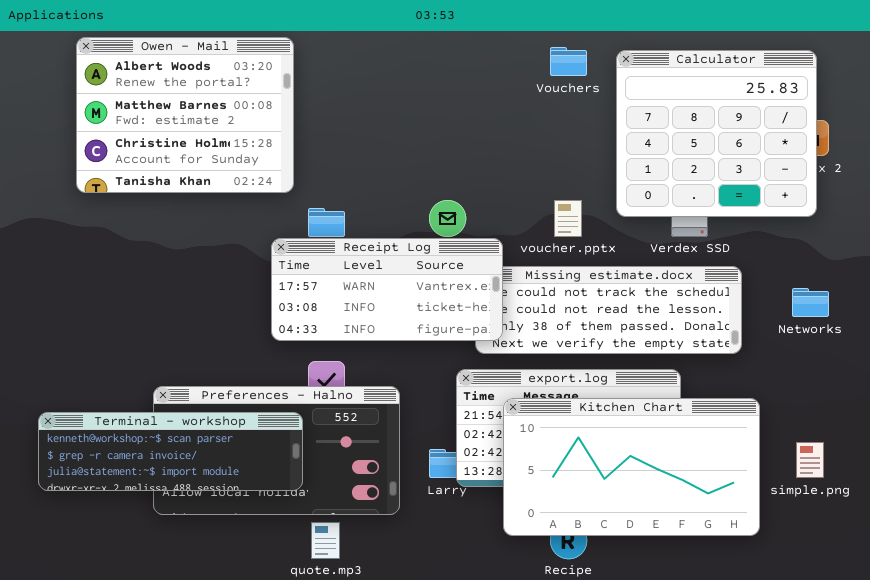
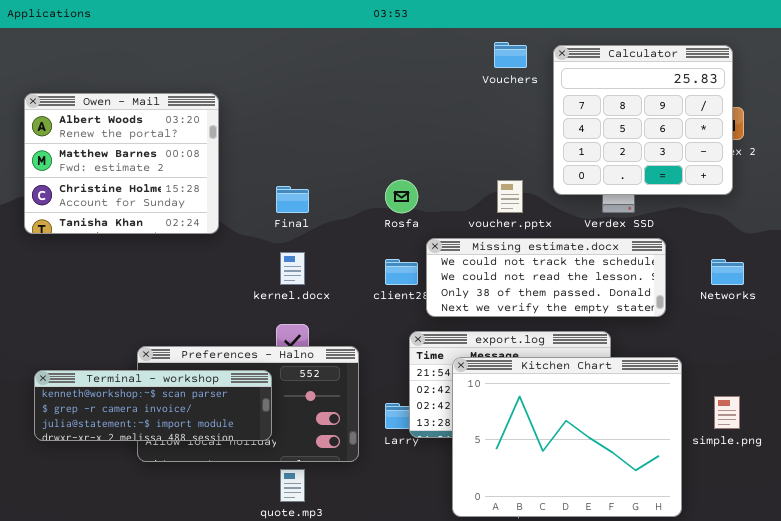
Owen - Mail: [76,37,294,193] -> [24,93,219,234], moved
Receipt Log: [271,238,503,341] -> none, closed
Kitchen Chart: [503,398,760,536] -> [452,357,682,517], resized

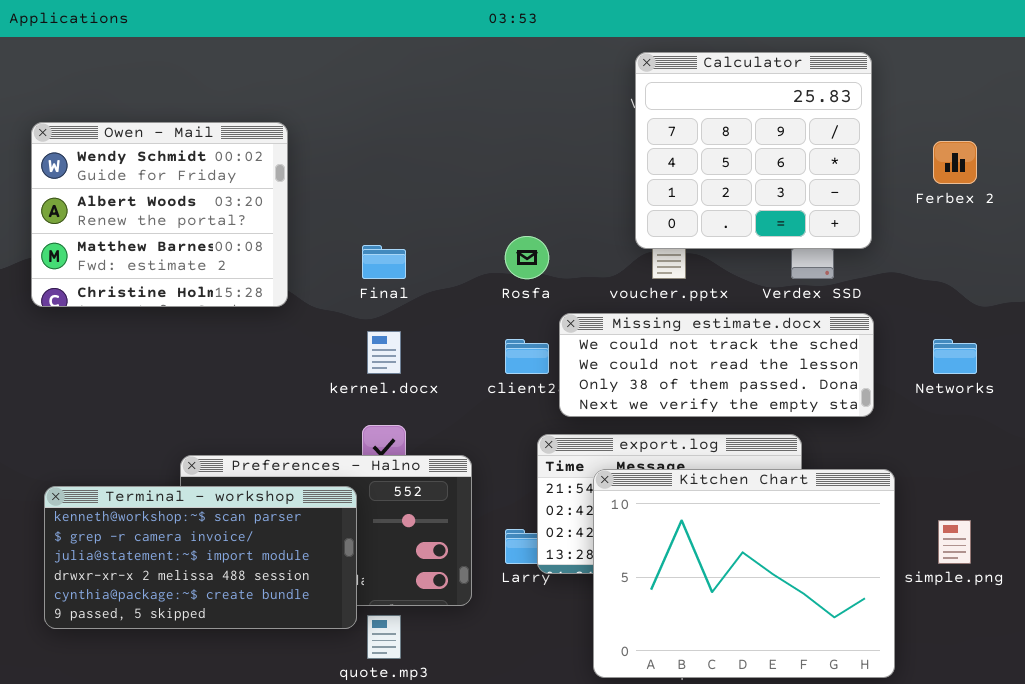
Calculator: [553,45,733,195] -> [635,52,872,249], moved
Owen - Mail: [24,93,219,234] -> [31,122,288,307], scrolled up 1 row
Terminal - workshop: [34,370,272,441] -> [44,486,357,629], resized

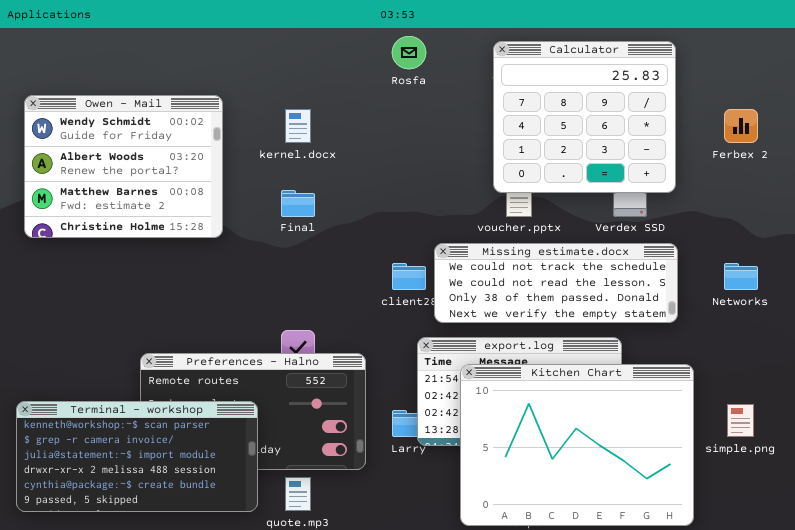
Rosfa: [505,236,549,279] -> [392,36,426,69], moved
kernel.docx: [367,331,401,374] -> [285,109,311,143], moved
Terminal - workshop: [44,486,357,629] -> [16,401,258,512], moved

